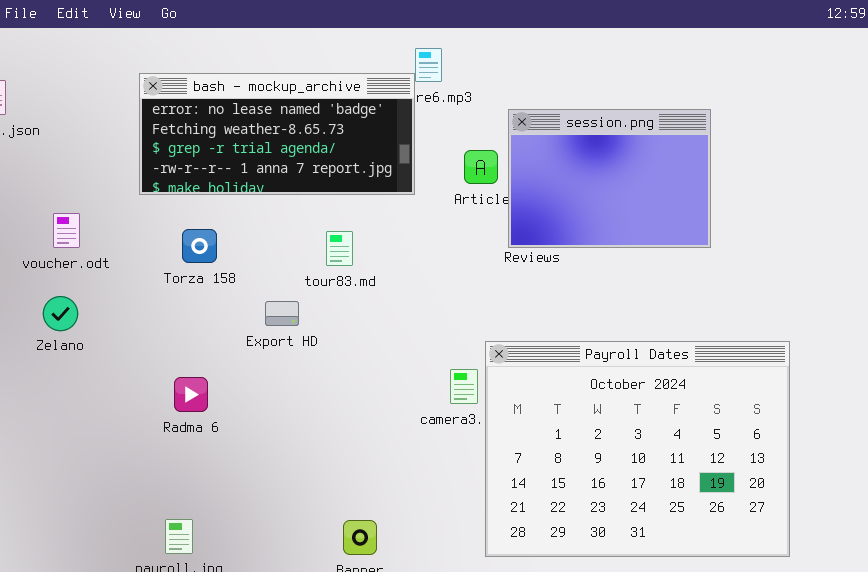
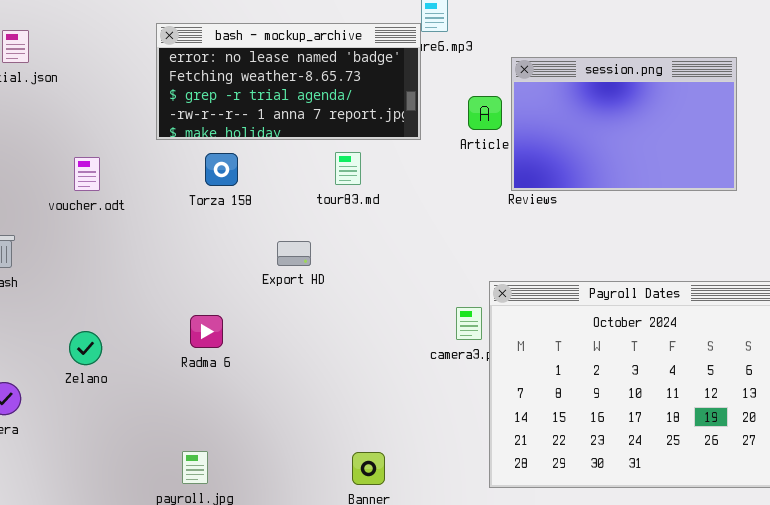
session.png: [508,109,711,248] -> [511,57,737,191], resized
Torza 158: [182,229,217,263] -> [205,153,238,186], moved
tour83.md: [326,231,353,266] -> [335,152,361,185], moved
Zelano: [43,296,78,331] -> [69,331,102,365], moved

